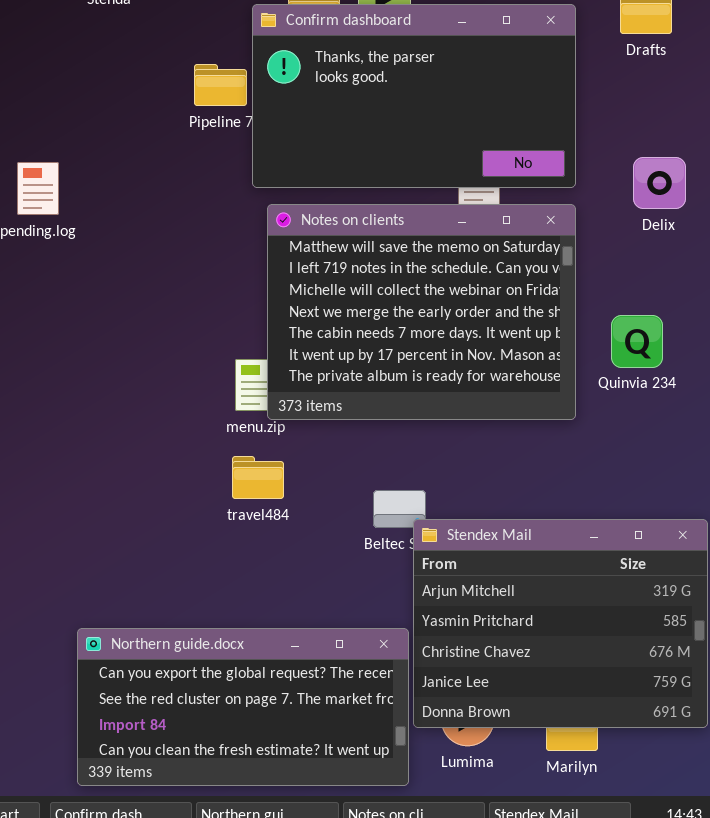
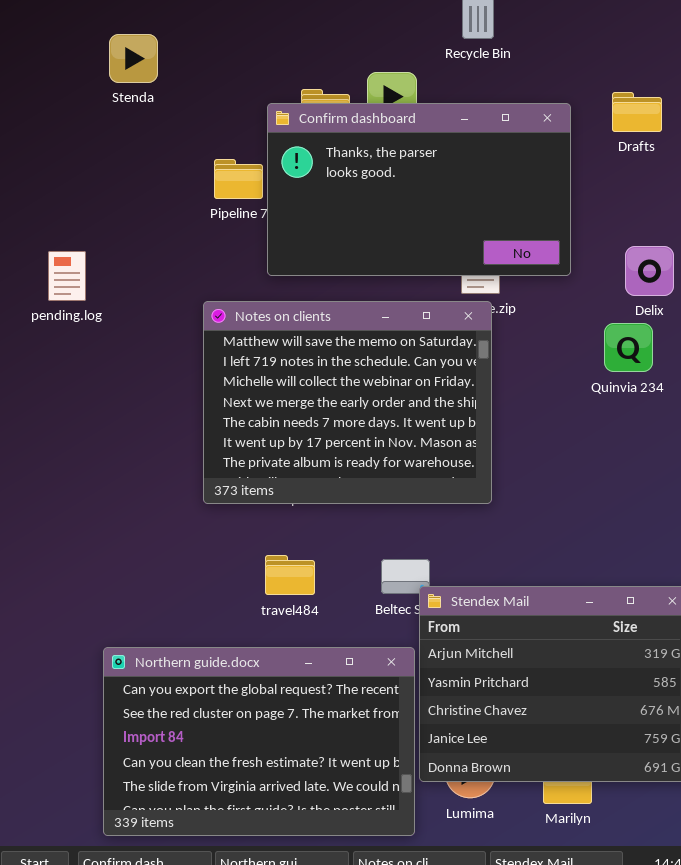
Notes on clients: [267,204,576,420] -> [203,301,492,504], moved
Quinvia 234: [611,315,663,368] -> [604,323,653,372], moved
travel484: [232,456,284,499] -> [265,555,315,595], moved
Northern guide.docx: [77,628,409,786] -> [103,647,415,836], resized

